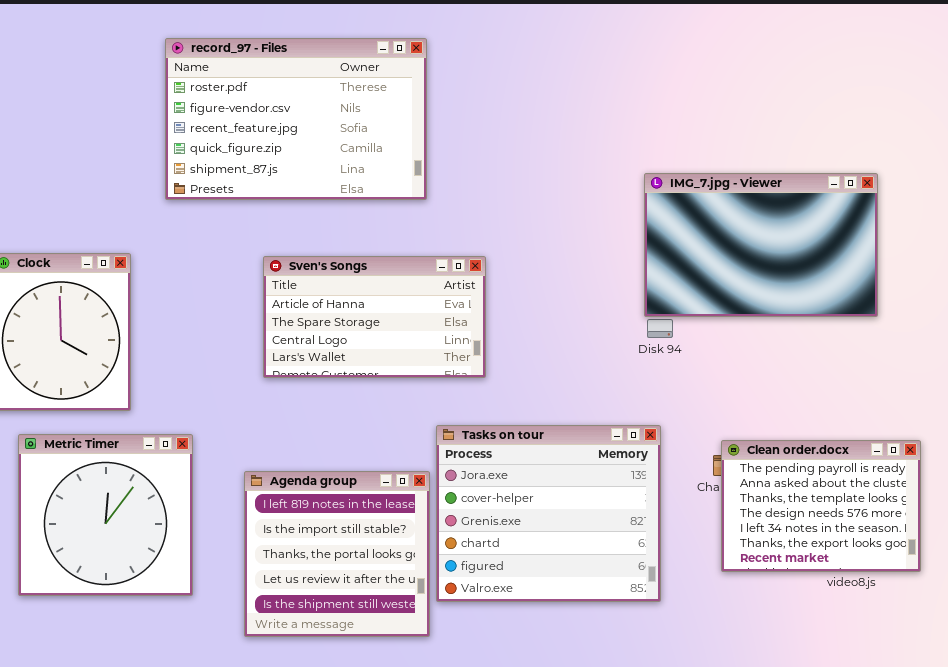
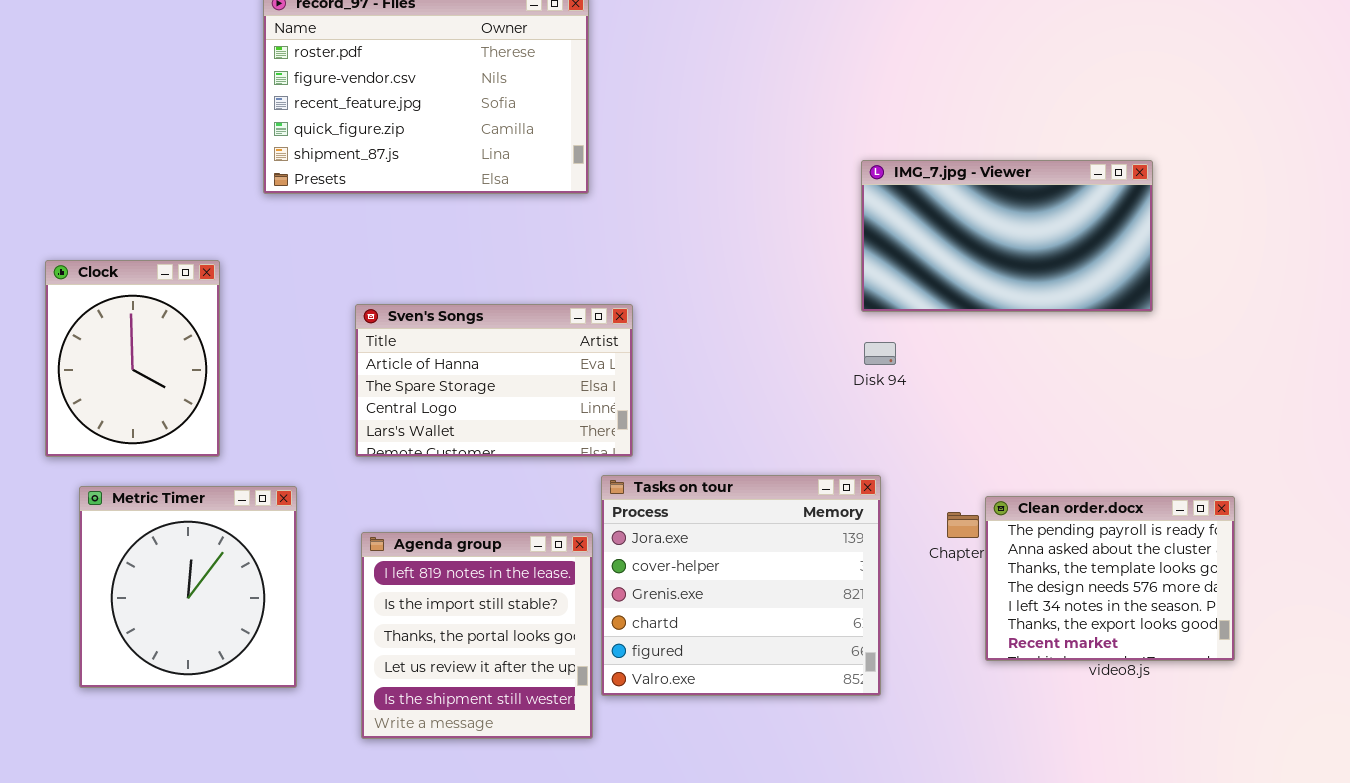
IMG_7.jpg - Viewer: [644,173,878,317] -> [861,160,1153,312], resized
Sven's Songs: [263,256,486,378] -> [355,304,633,457], moved
Clean order.docx: [721,440,921,572] -> [985,496,1235,661], moved

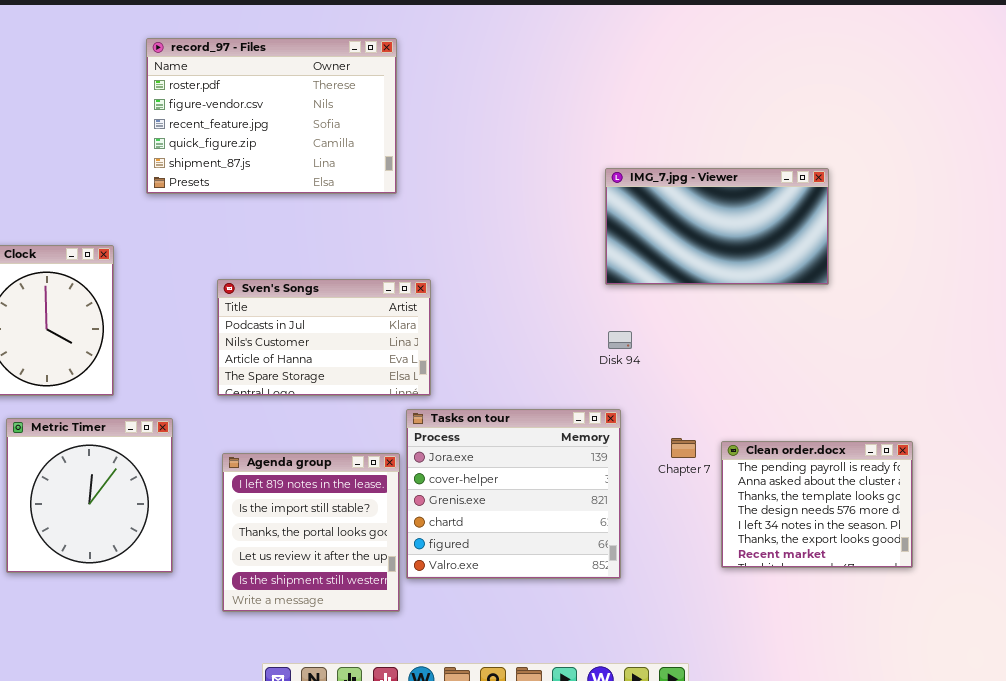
Sven's Songs: [355,304,633,457] -> [217,279,431,396], scrolled up 2 rows
Disk 94: [864,342,896,365] -> [608,331,632,349], moved
Clean order.docx: [985,496,1235,661] -> [721,441,913,568], moved

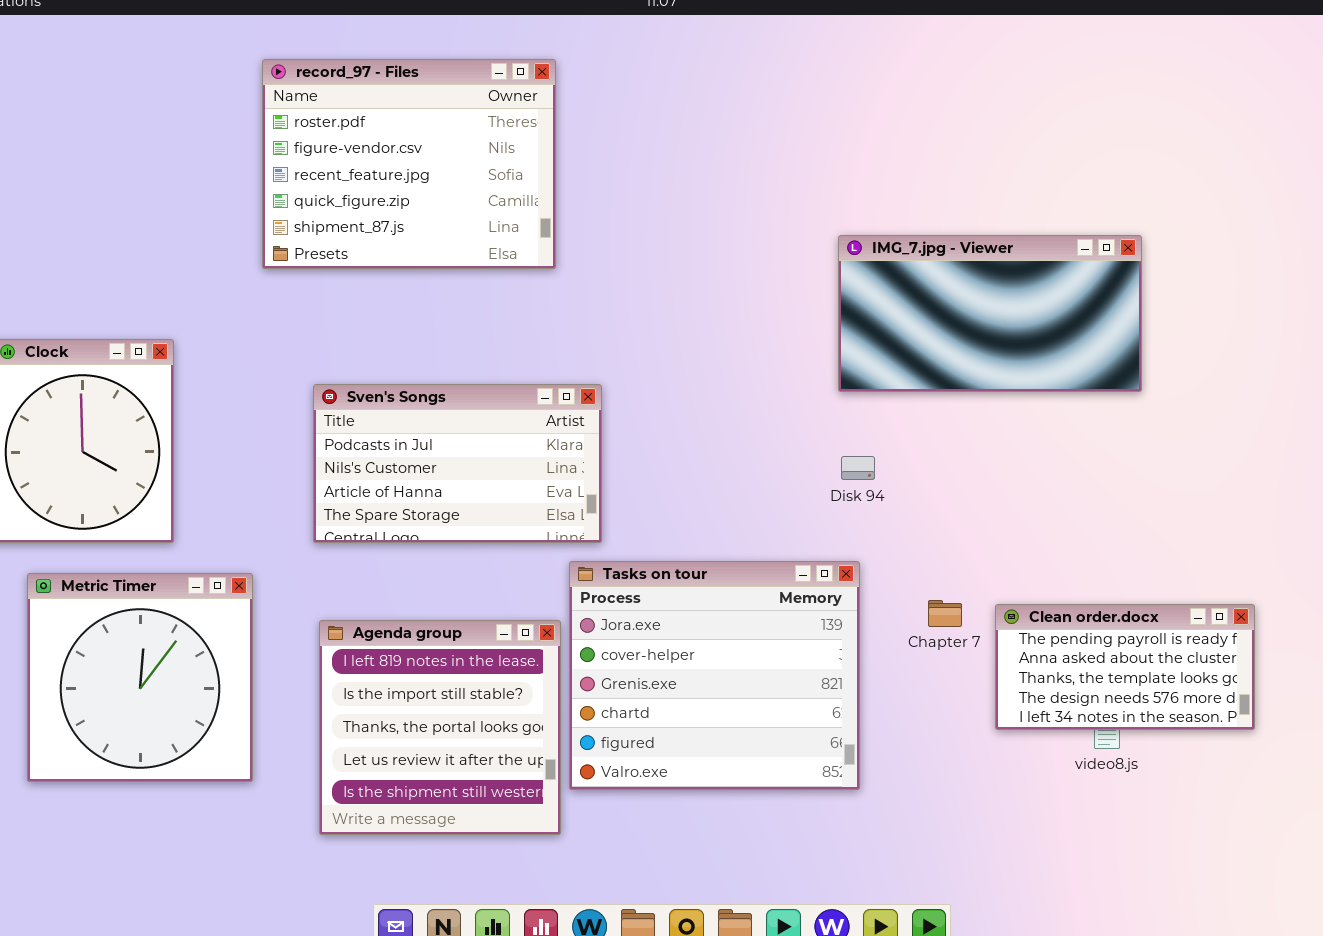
record_97 - Files: [146,38,397,194] -> [262,59,556,269], resized
Clean order.docx: [721,441,913,568] -> [995,604,1255,730], resized

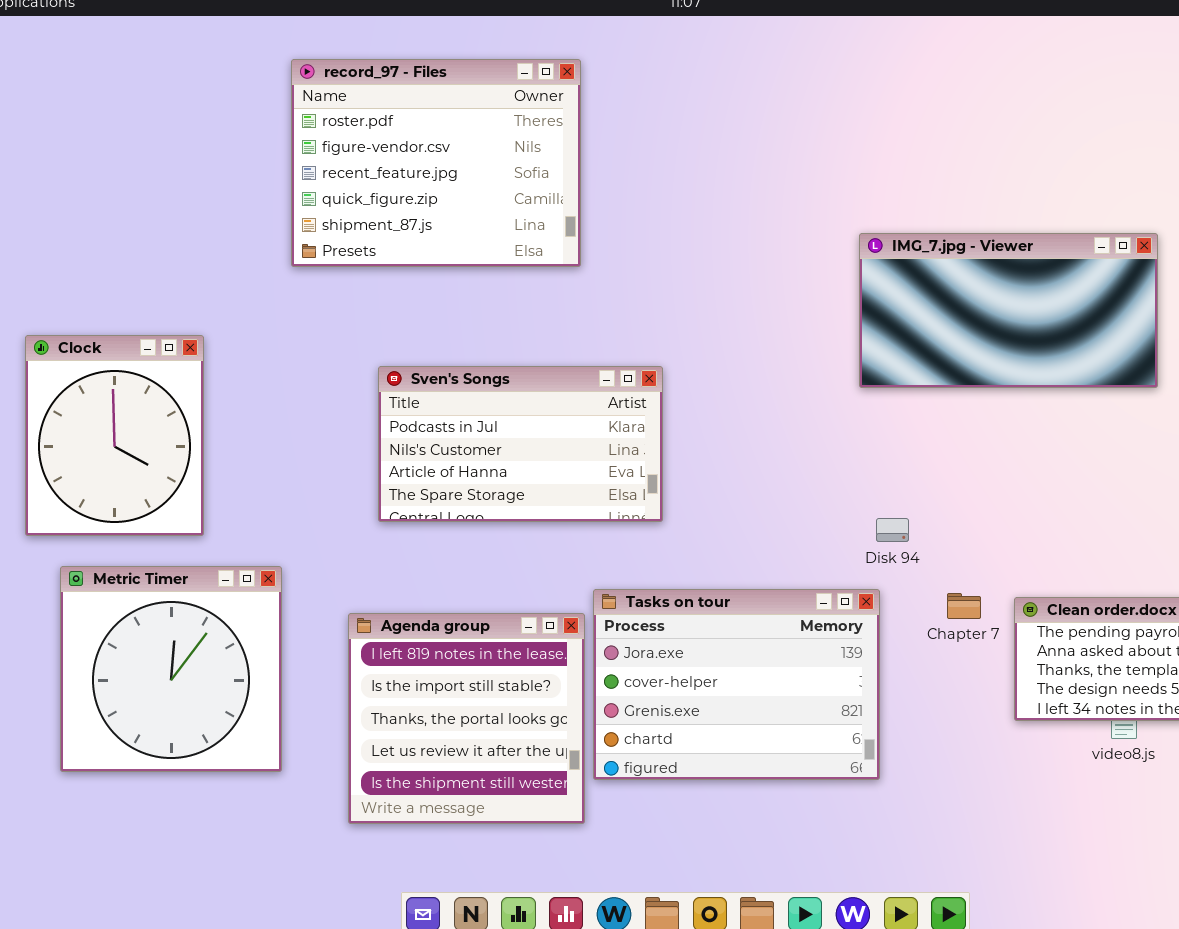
Sven's Songs: [313,384,602,543] -> [378,366,663,522], moved
Disk 94: [841,456,875,480] -> [876,518,909,542], moved
Tasks on tour: [569,561,860,790] -> [593,589,880,780], resized

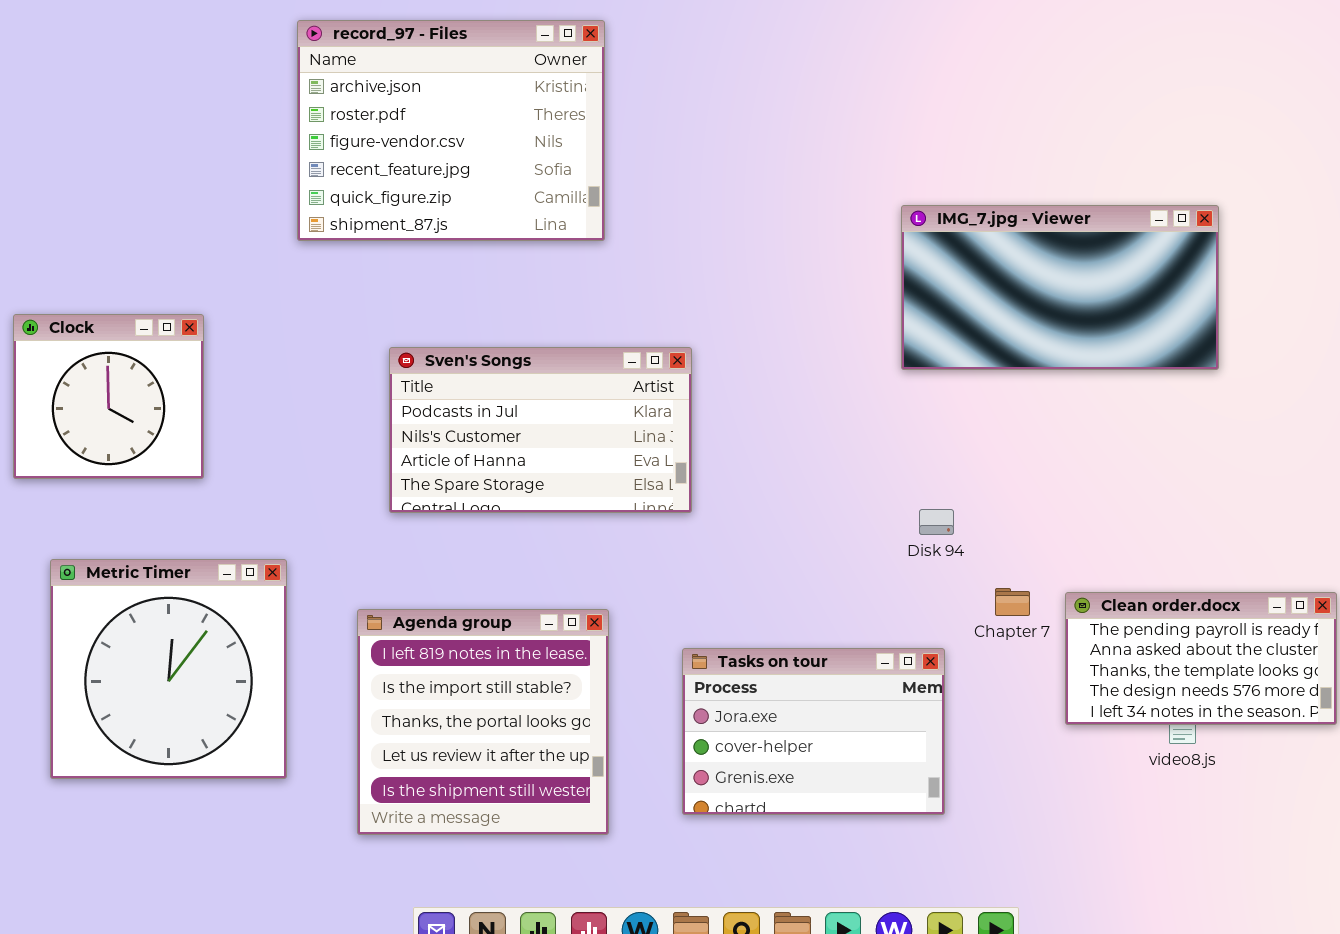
record_97 - Files: [291,59,581,267] -> [297,20,605,241], scrolled up 1 row
Clock: [25,335,204,536] -> [13,314,204,479], resized
Tasks on tour: [593,589,880,780] -> [682,648,945,815], moved, resized

